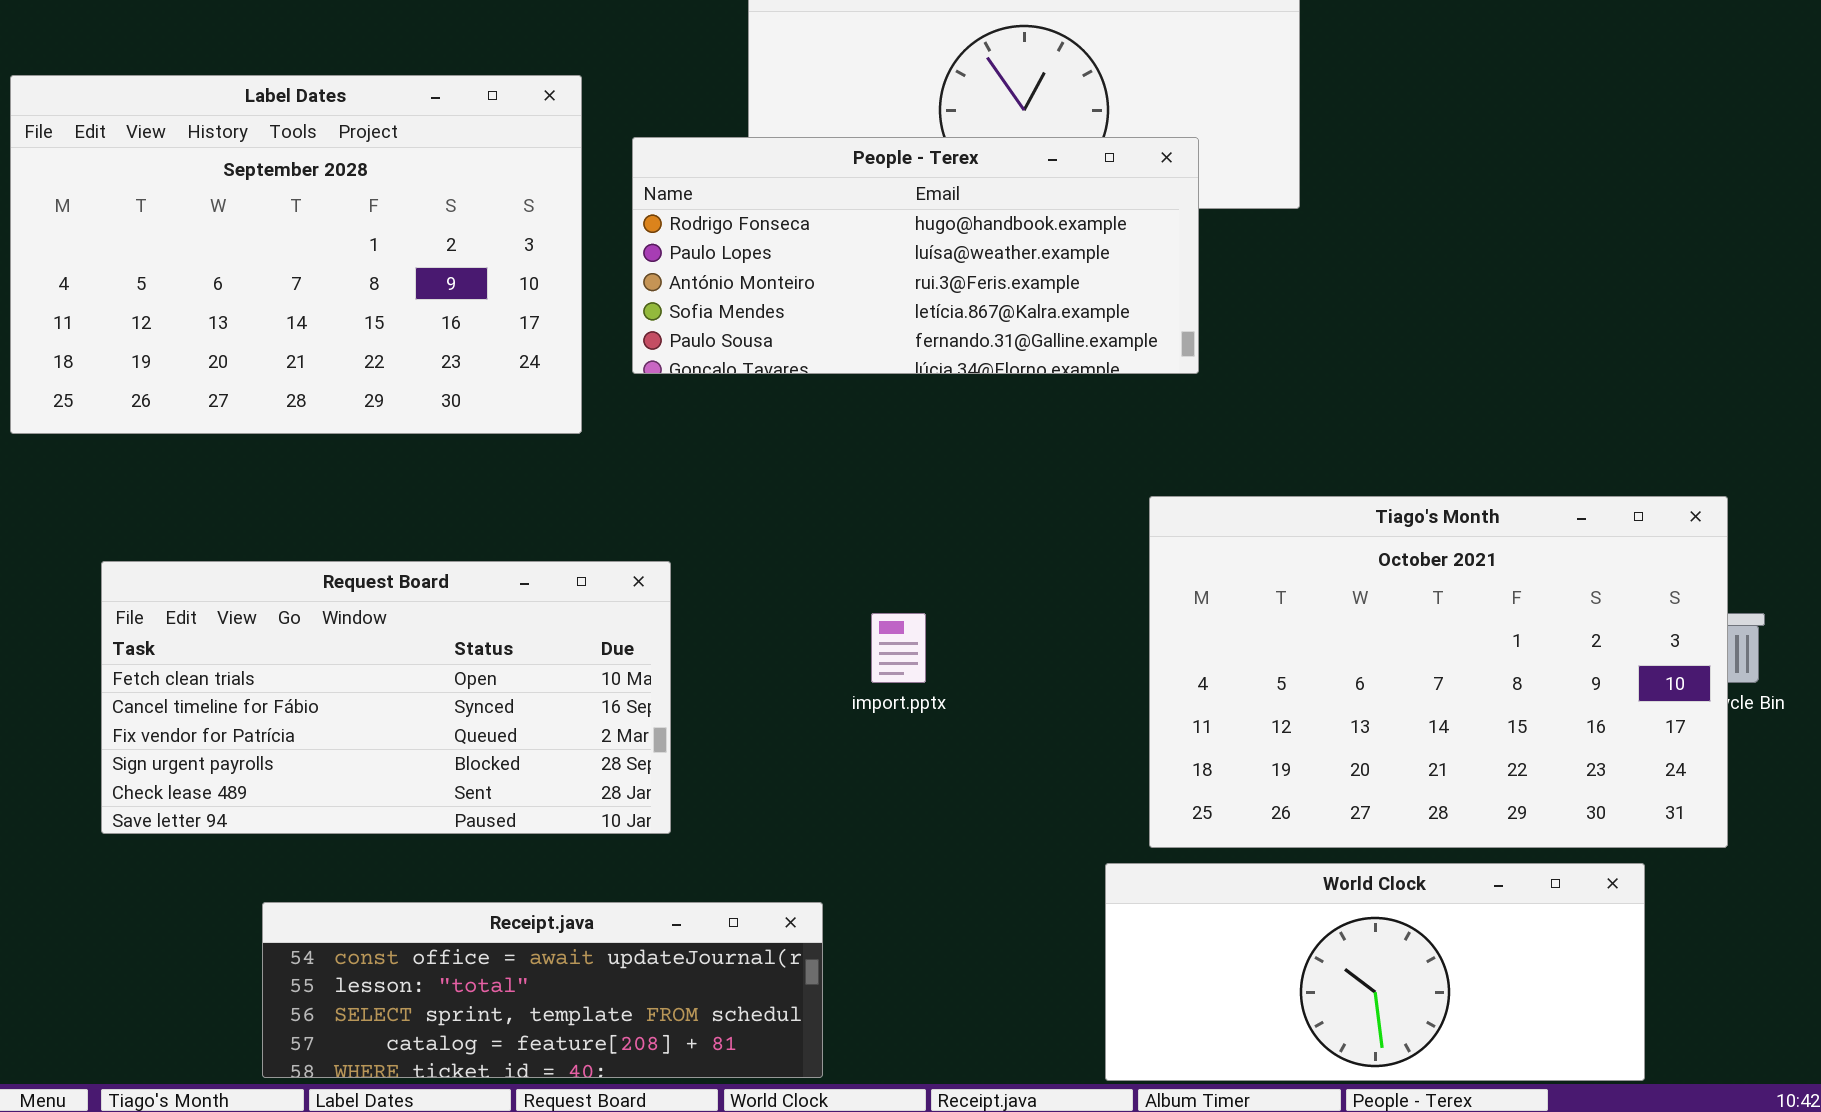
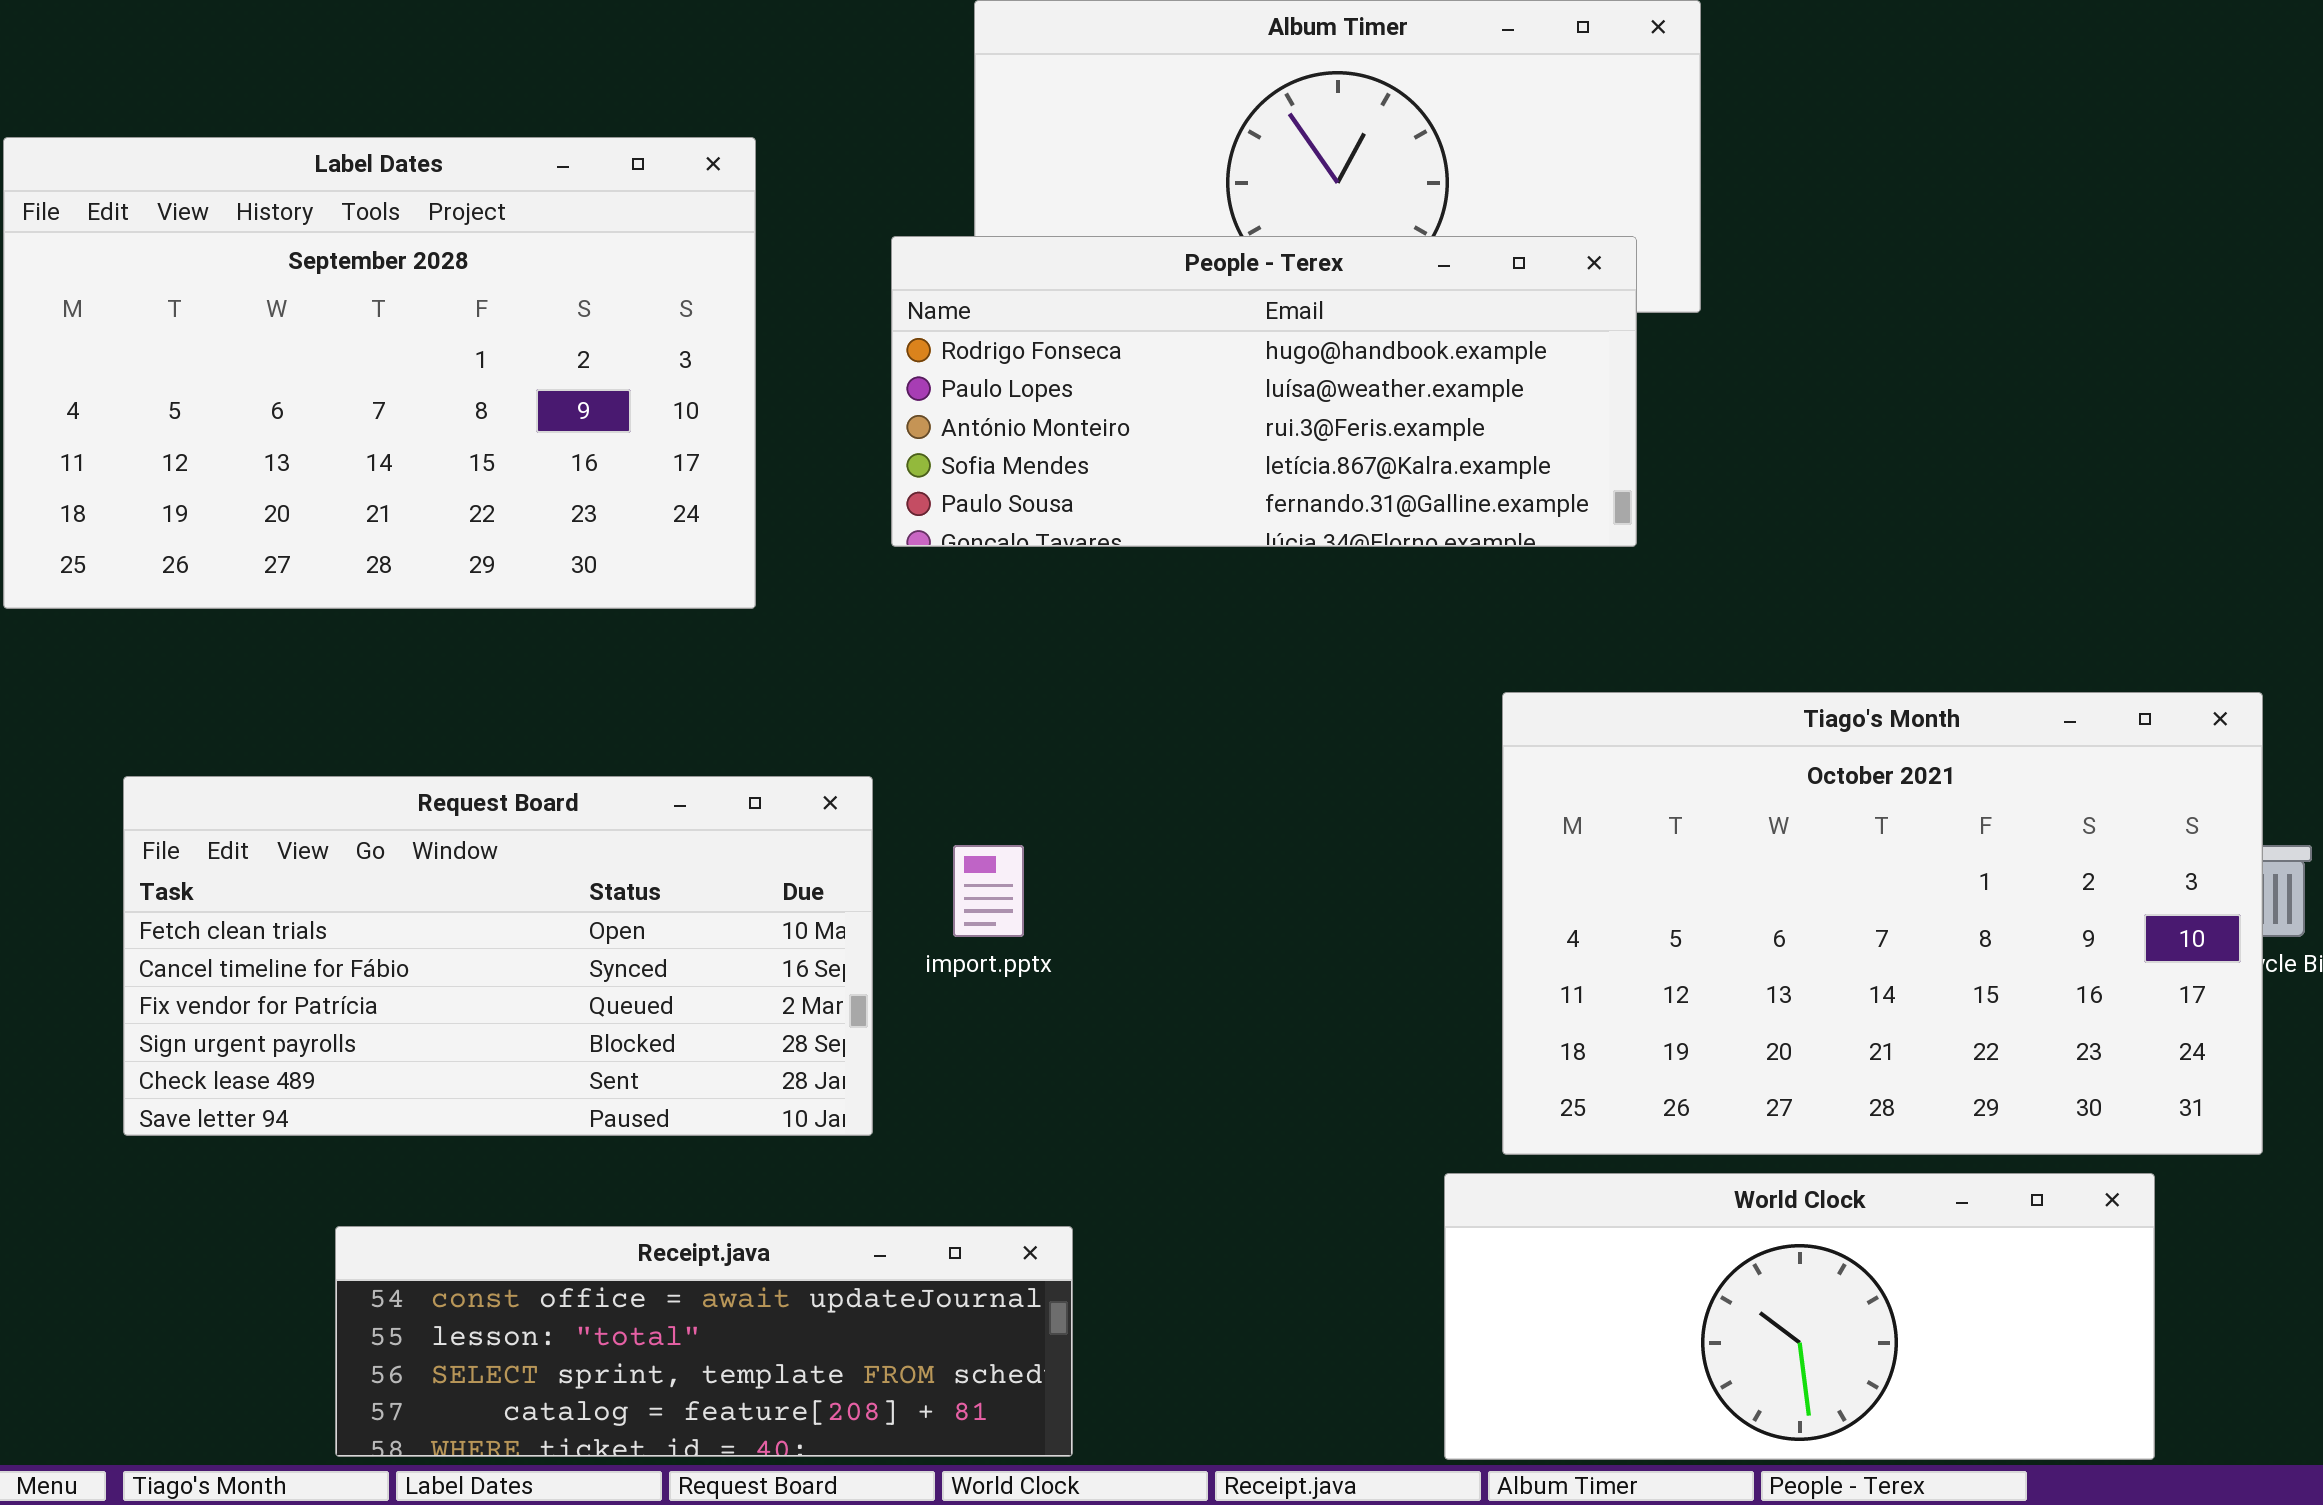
People - Terex: [632,137,1199,374] -> [891,236,1637,547], moved
import.pptx: [871,613,926,683] -> [953,845,1024,937], moved

